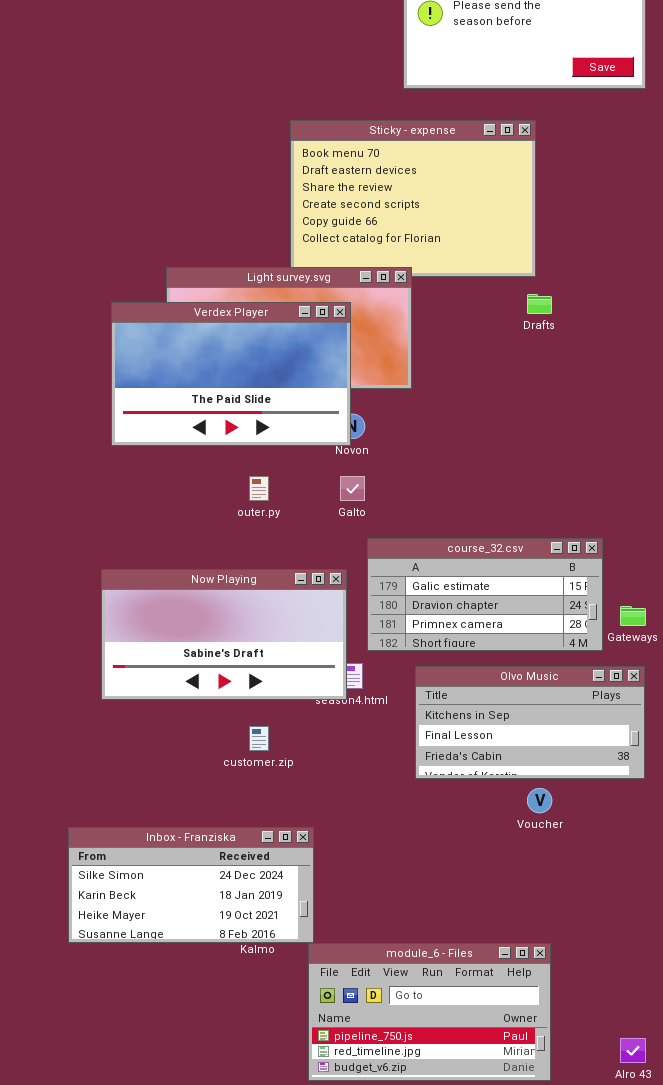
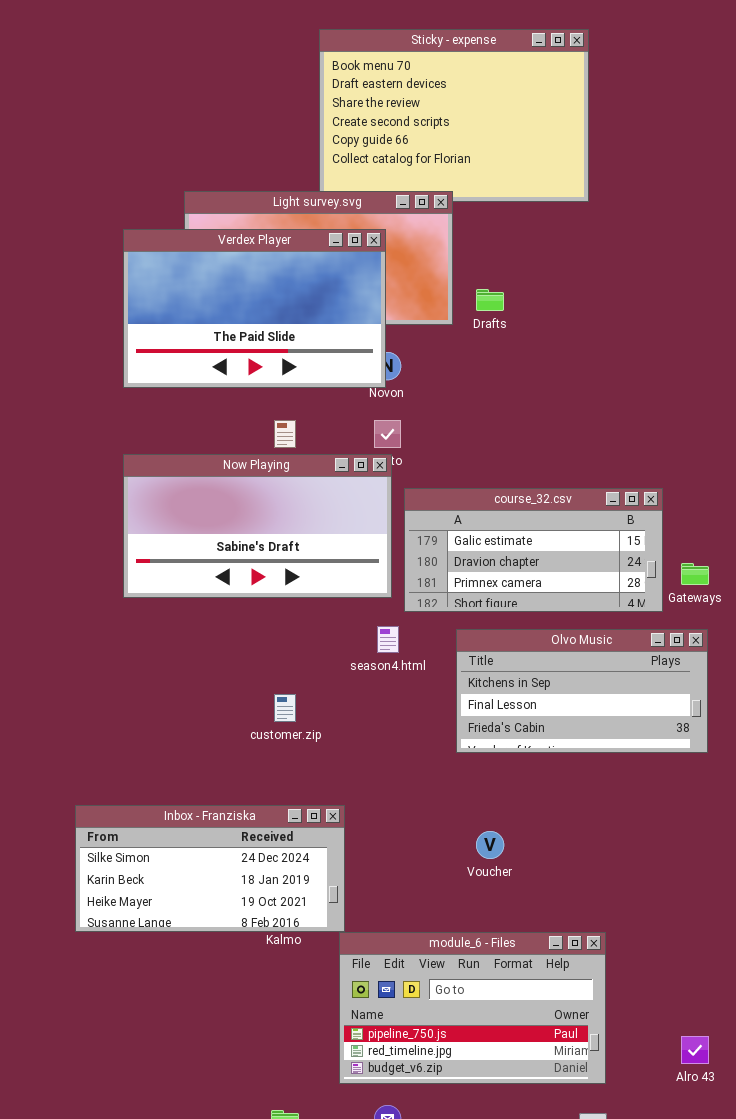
Drafts: [527,294,552,314] -> [476,289,504,311], moved
Now Playing: [101,569,347,700] -> [123,454,392,598], moved
Voucher: [527,788,552,813] -> [476,831,504,859], moved

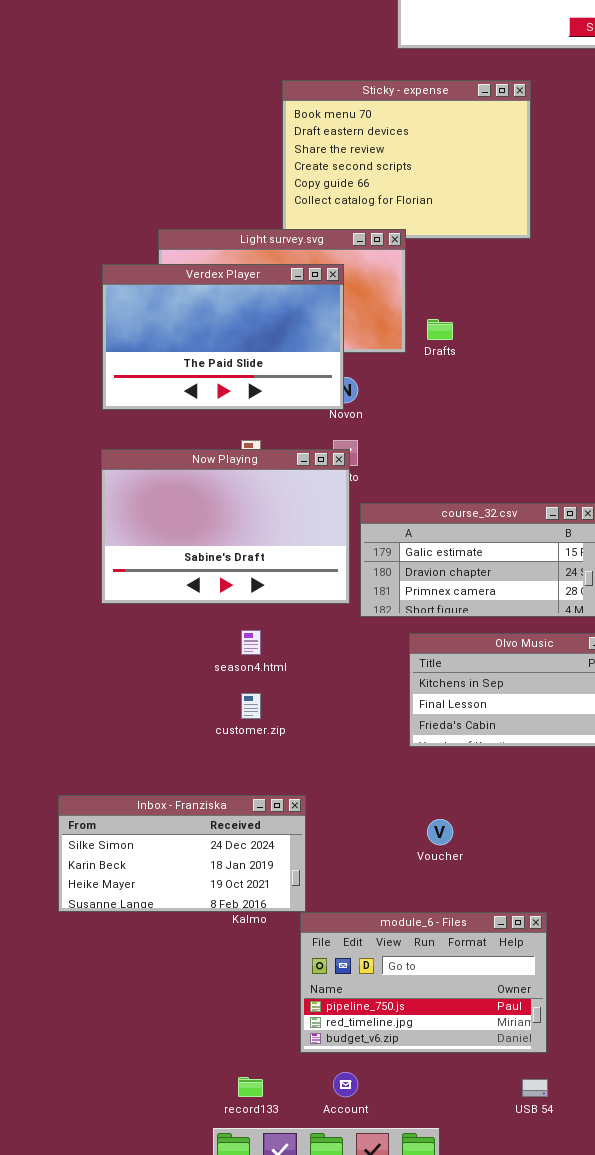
Now Playing: [123,454,392,598] -> [101,449,350,604], resized
season4.html: [377,626,399,653] -> [241,630,261,655], moved

